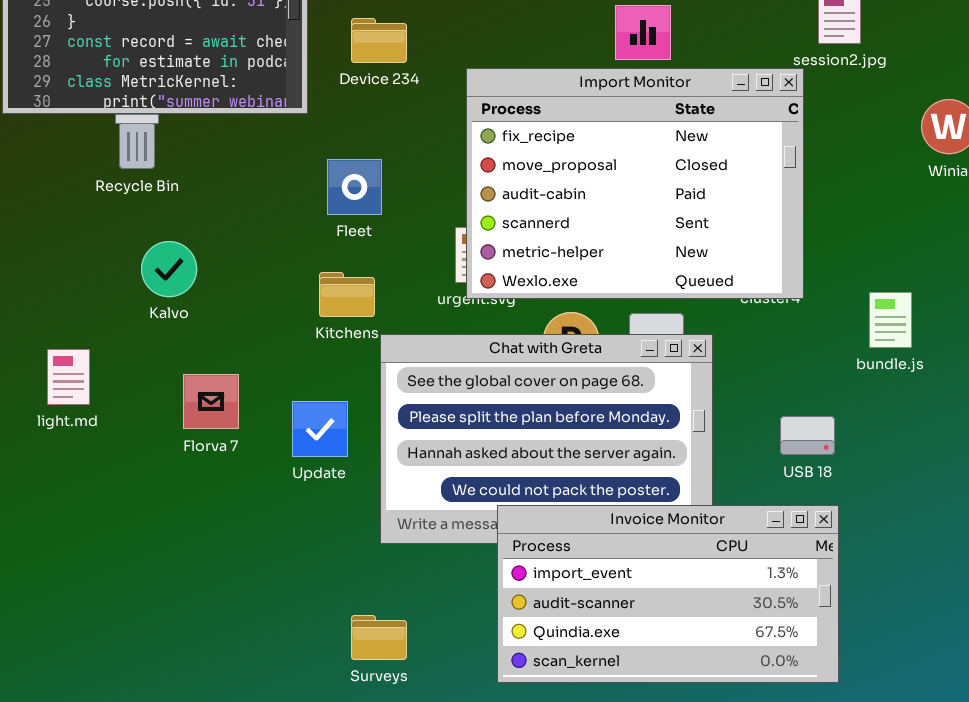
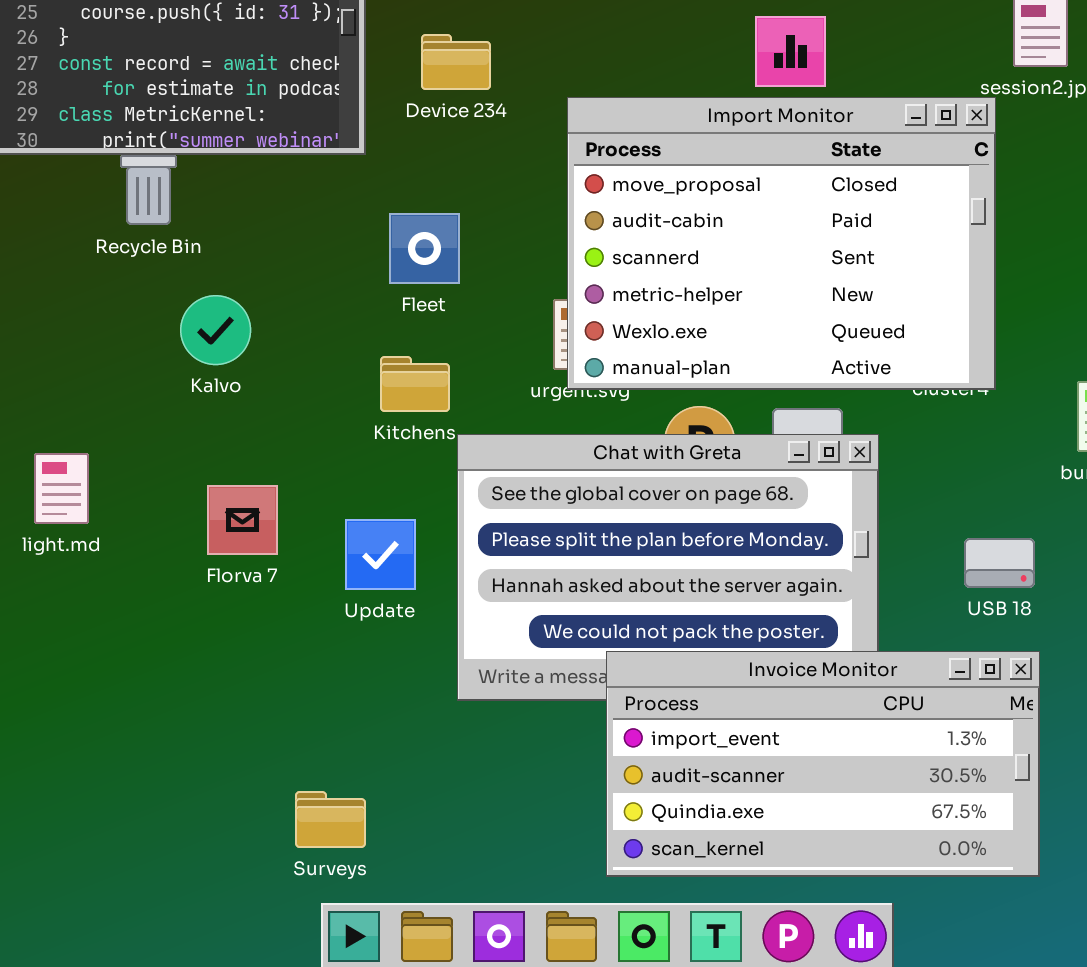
Import Monitor: [466,68,804,299] -> [567,97,996,390], scrolled down 1 row
Kalvo: [141,241,197,297] -> [180,295,251,365], moved
Surveys: [351,615,407,660] -> [295,791,366,848], moved

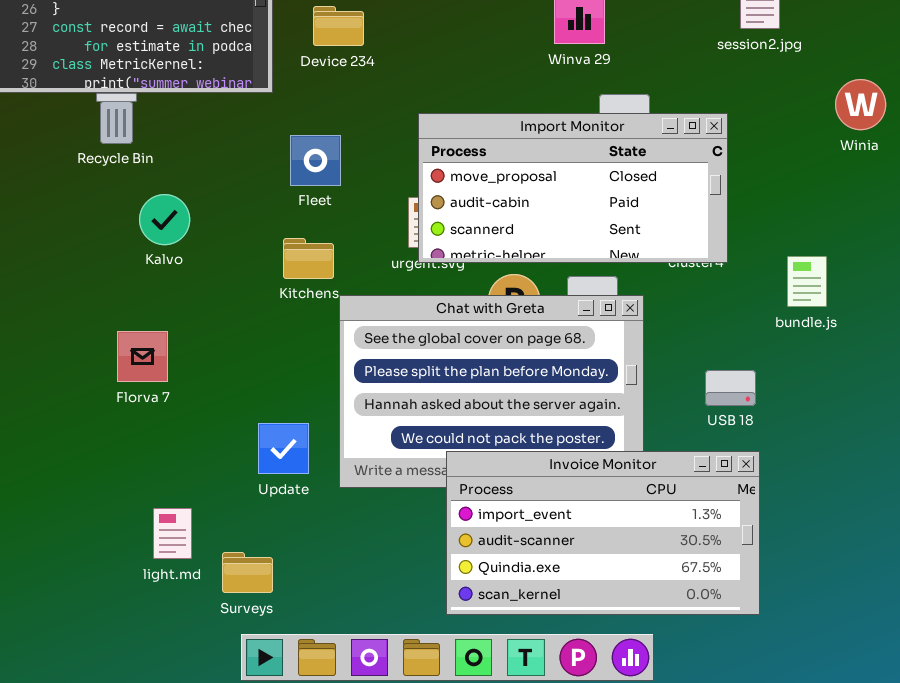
Import Monitor: [567,97,996,390] -> [418,113,728,263], resized
light.md: [34,453,89,524] -> [153,508,192,559], moved
Florva 7: [207,485,278,555] -> [117,331,168,382], moved
Update: [345,519,416,590] -> [258,423,309,474], moved

